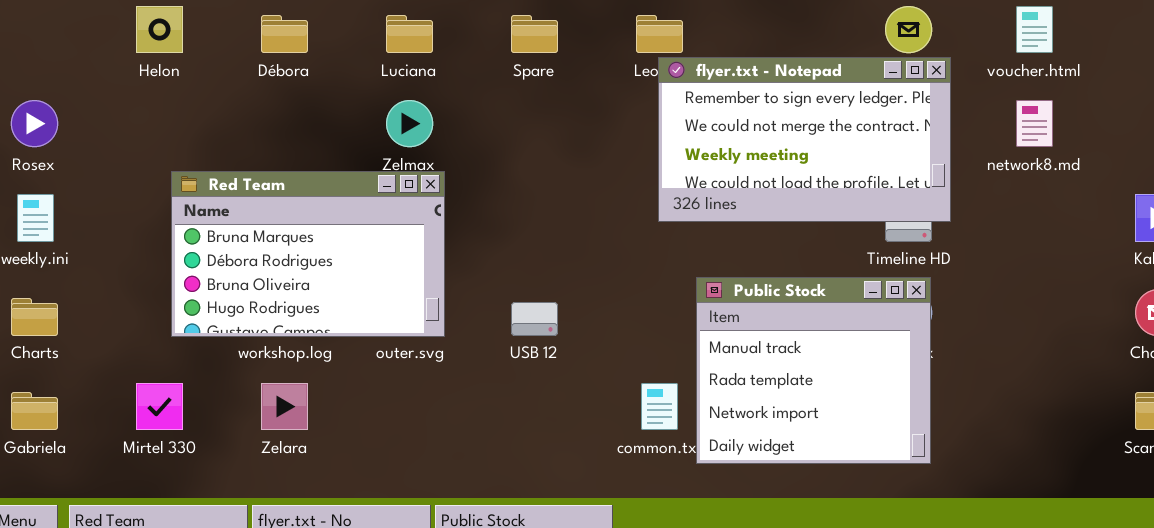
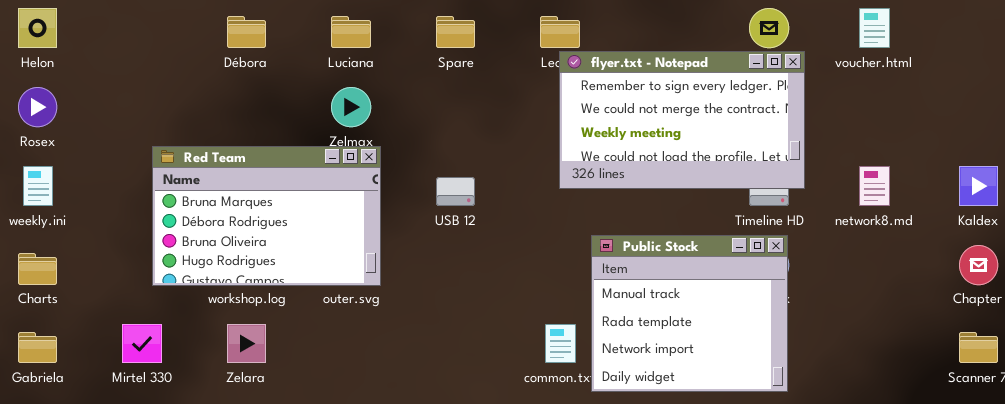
Helon: [136,6,183,53] -> [18,8,57,48], moved
network8.md: [1016,100,1053,147] -> [859,166,890,206], moved
USB 12: [511,302,558,336] -> [436,177,475,206], moved

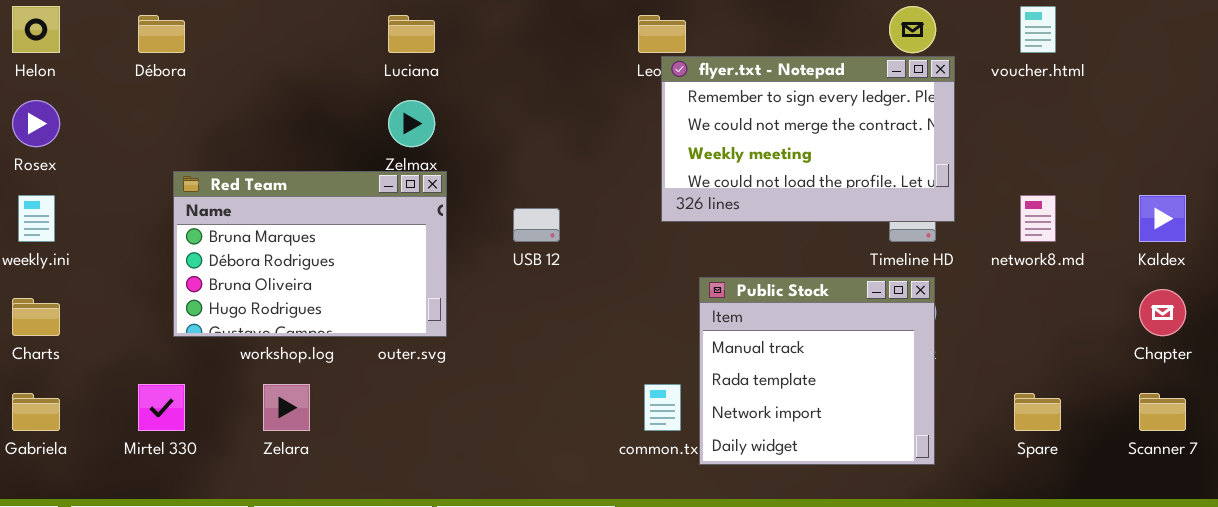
Débora: [227,16,266,48] -> [138,15,185,53], moved
Spare: [436,16,475,48] -> [1014,393,1061,431], moved

